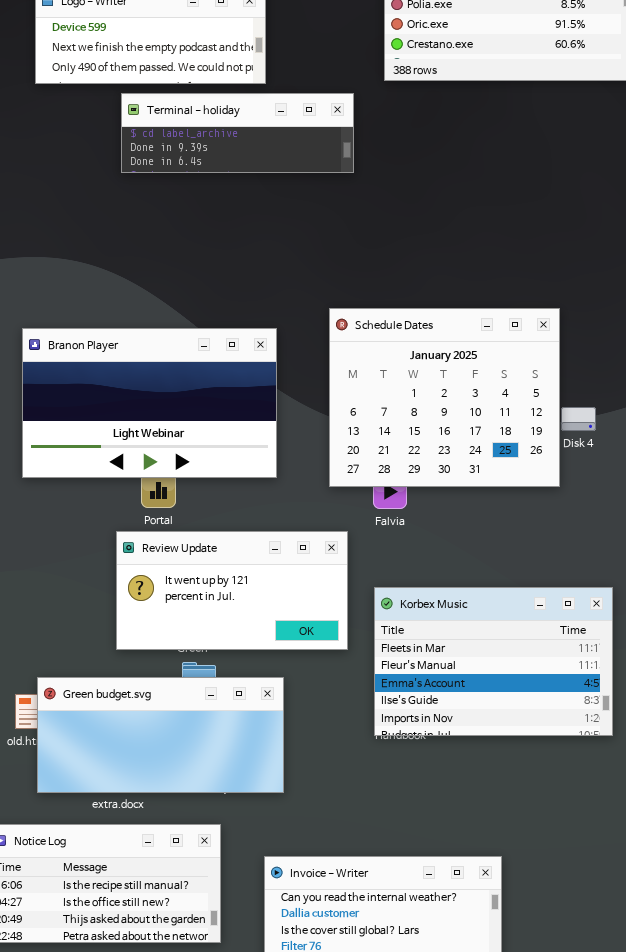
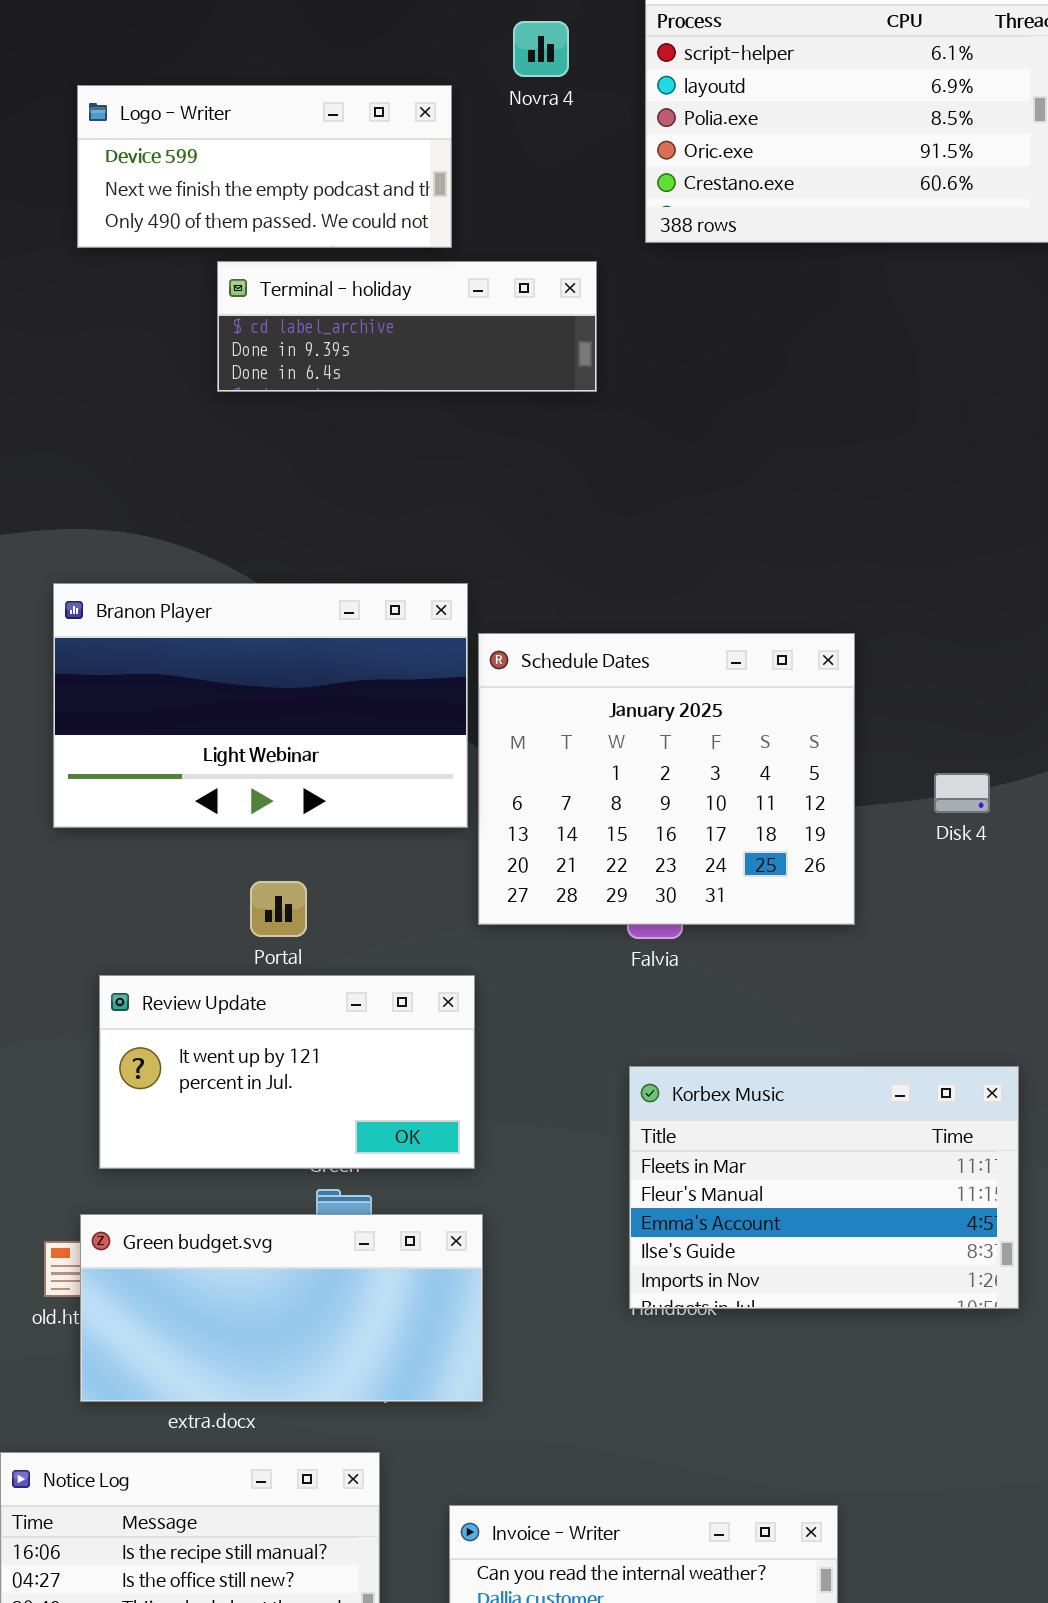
Schedule Dates: [329,308,560,487] -> [478,633,855,925], moved
Branon Player: [22,328,277,478] -> [53,583,468,828], moved
Review Update: [116,531,348,650] -> [99,975,475,1169], moved

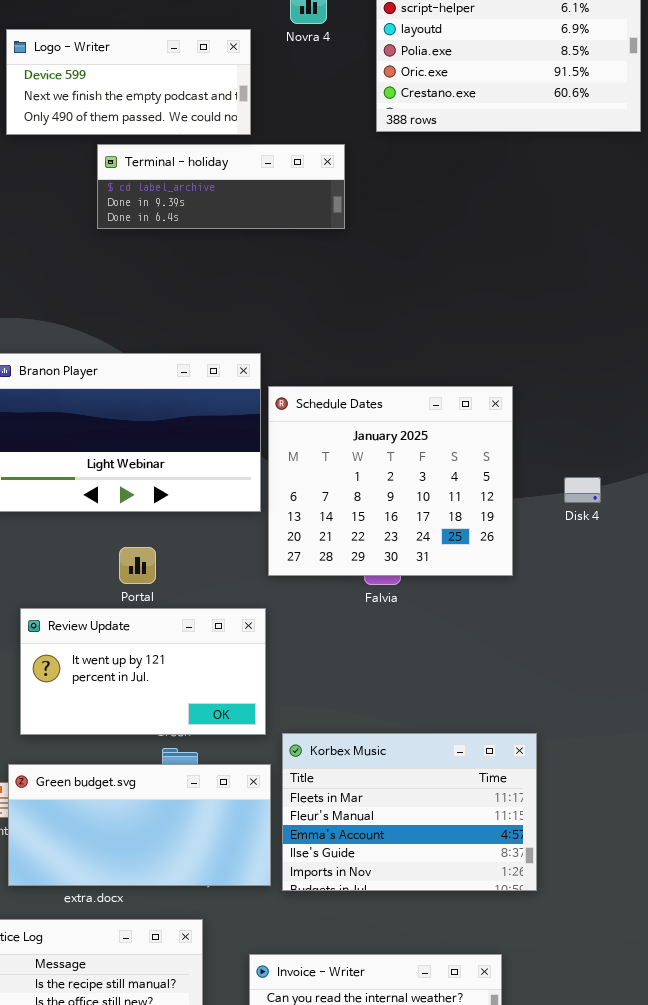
Korbex Music: [629,1066,1019,1309] -> [282,733,537,891], moved

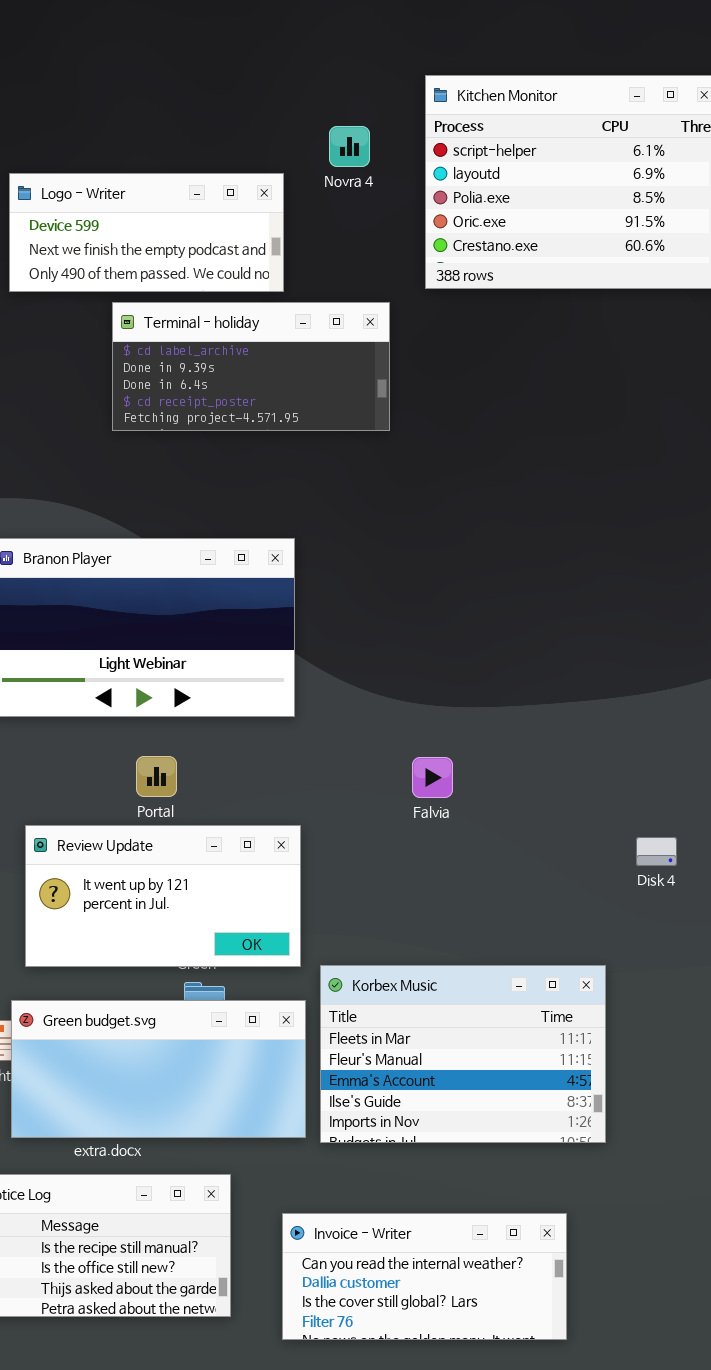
Terminal - holiday: [97,144,345,229] -> [112,302,390,431], resized
Schedule Dates: [268,386,513,576] -> none, closed
Disk 4: [564,477,601,503] -> [636,837,677,866], moved

